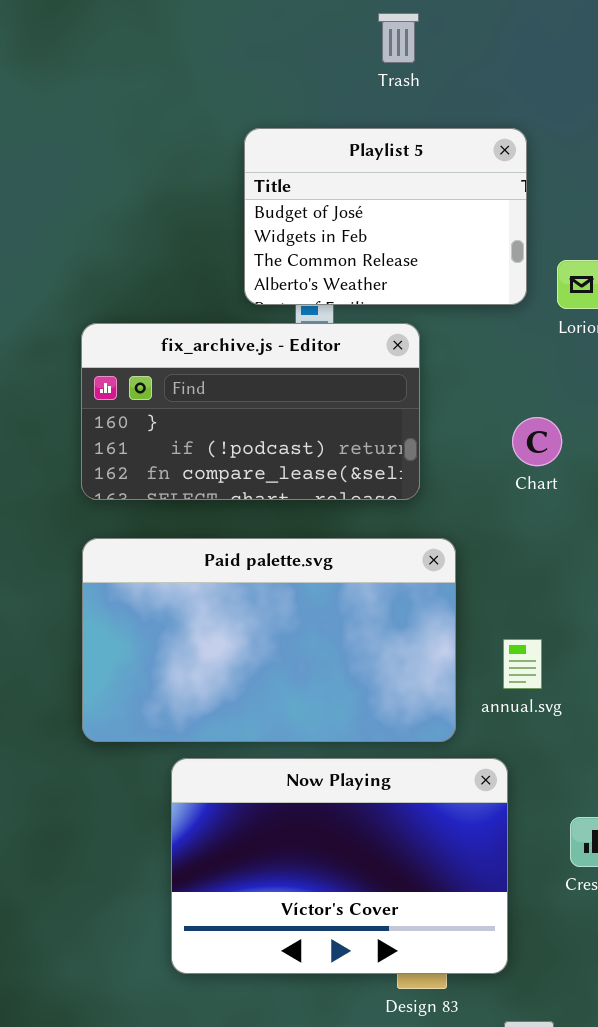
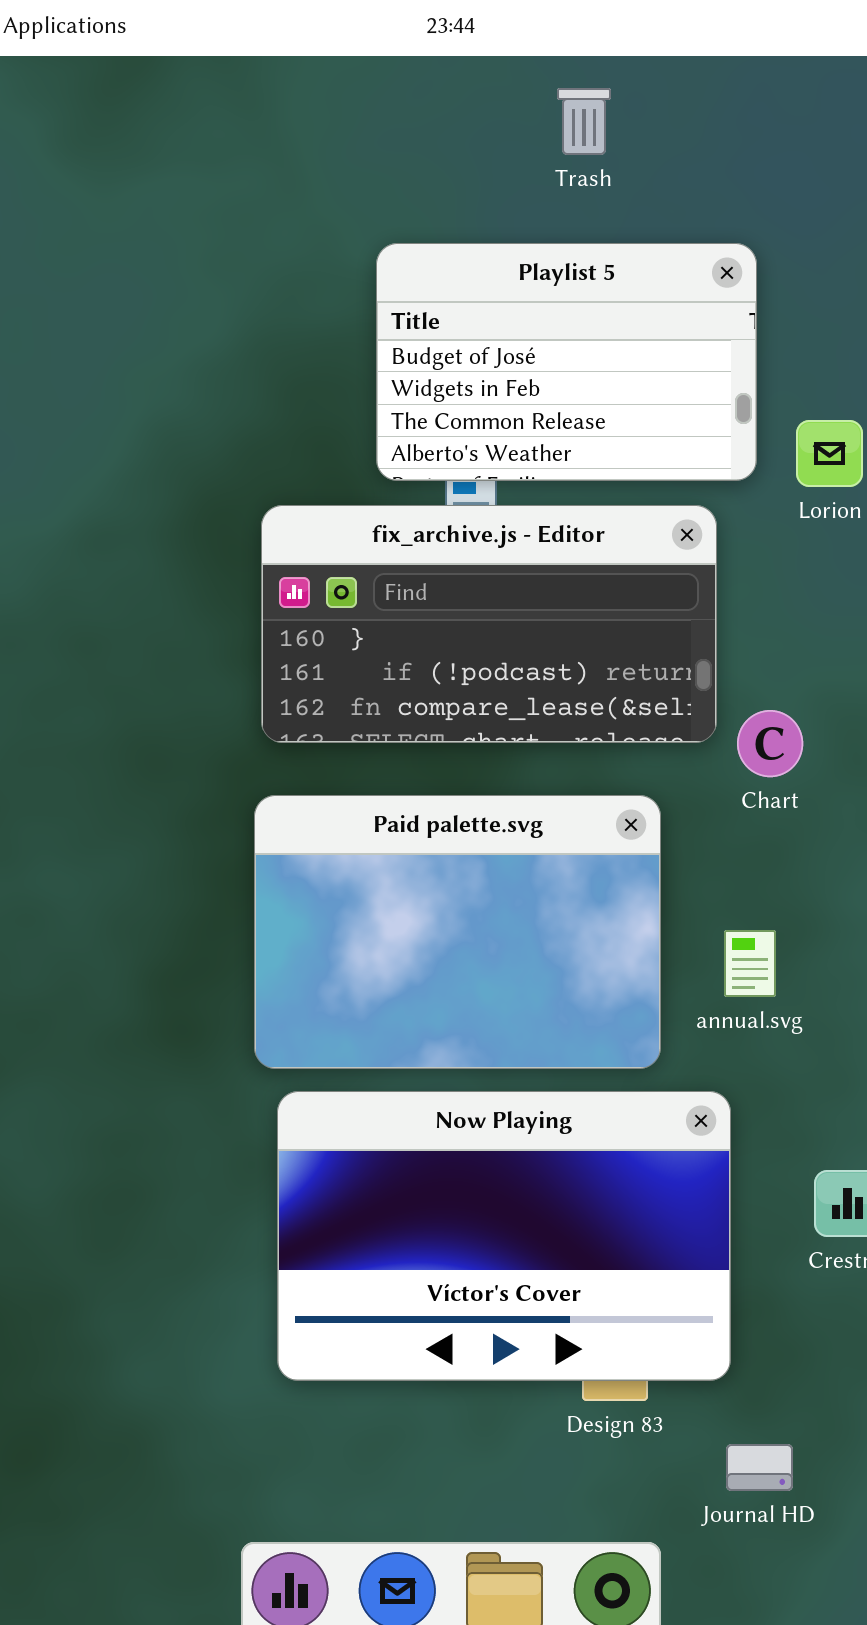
fix_archive.js - Editor: [81,323,420,500] -> [261,505,717,743], moved
Chart: [512,417,562,466] -> [737,710,803,777], moved
Paid palette.svg: [82,538,456,742] -> [254,795,661,1069], resized

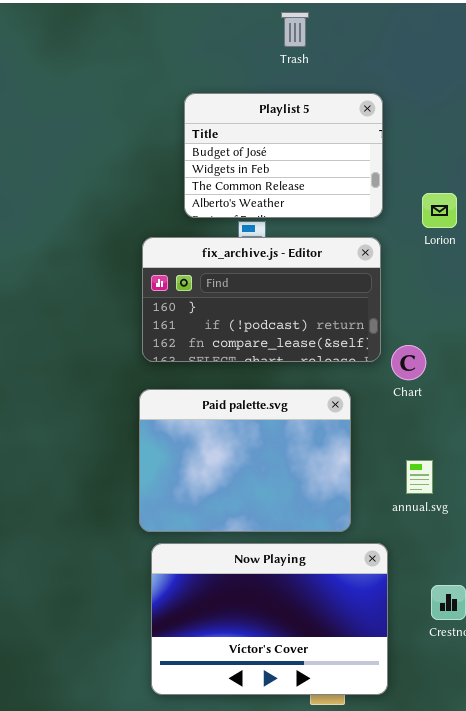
Trash: [557,88,611,155] -> [281,12,309,47], moved
Playlist 5: [376,243,757,481] -> [184,93,383,218], moved
annual.svg: [724,930,776,997] -> [406,460,433,494], moved

